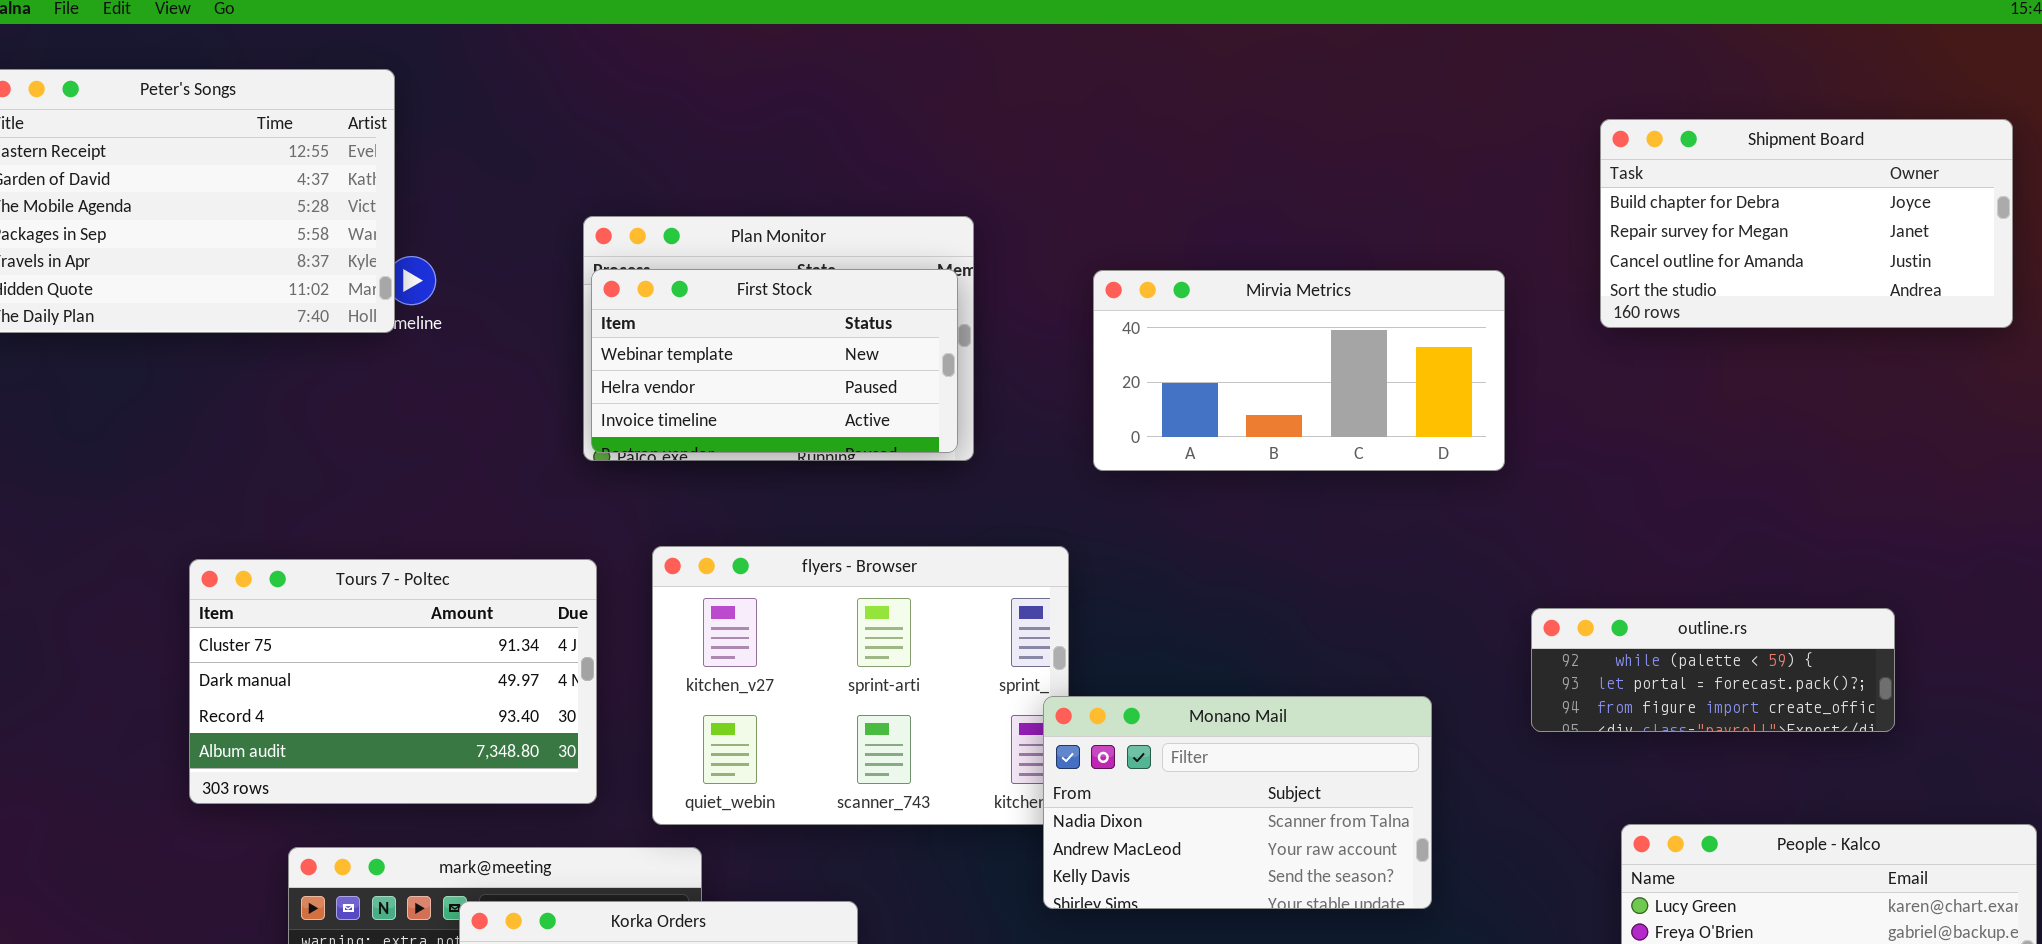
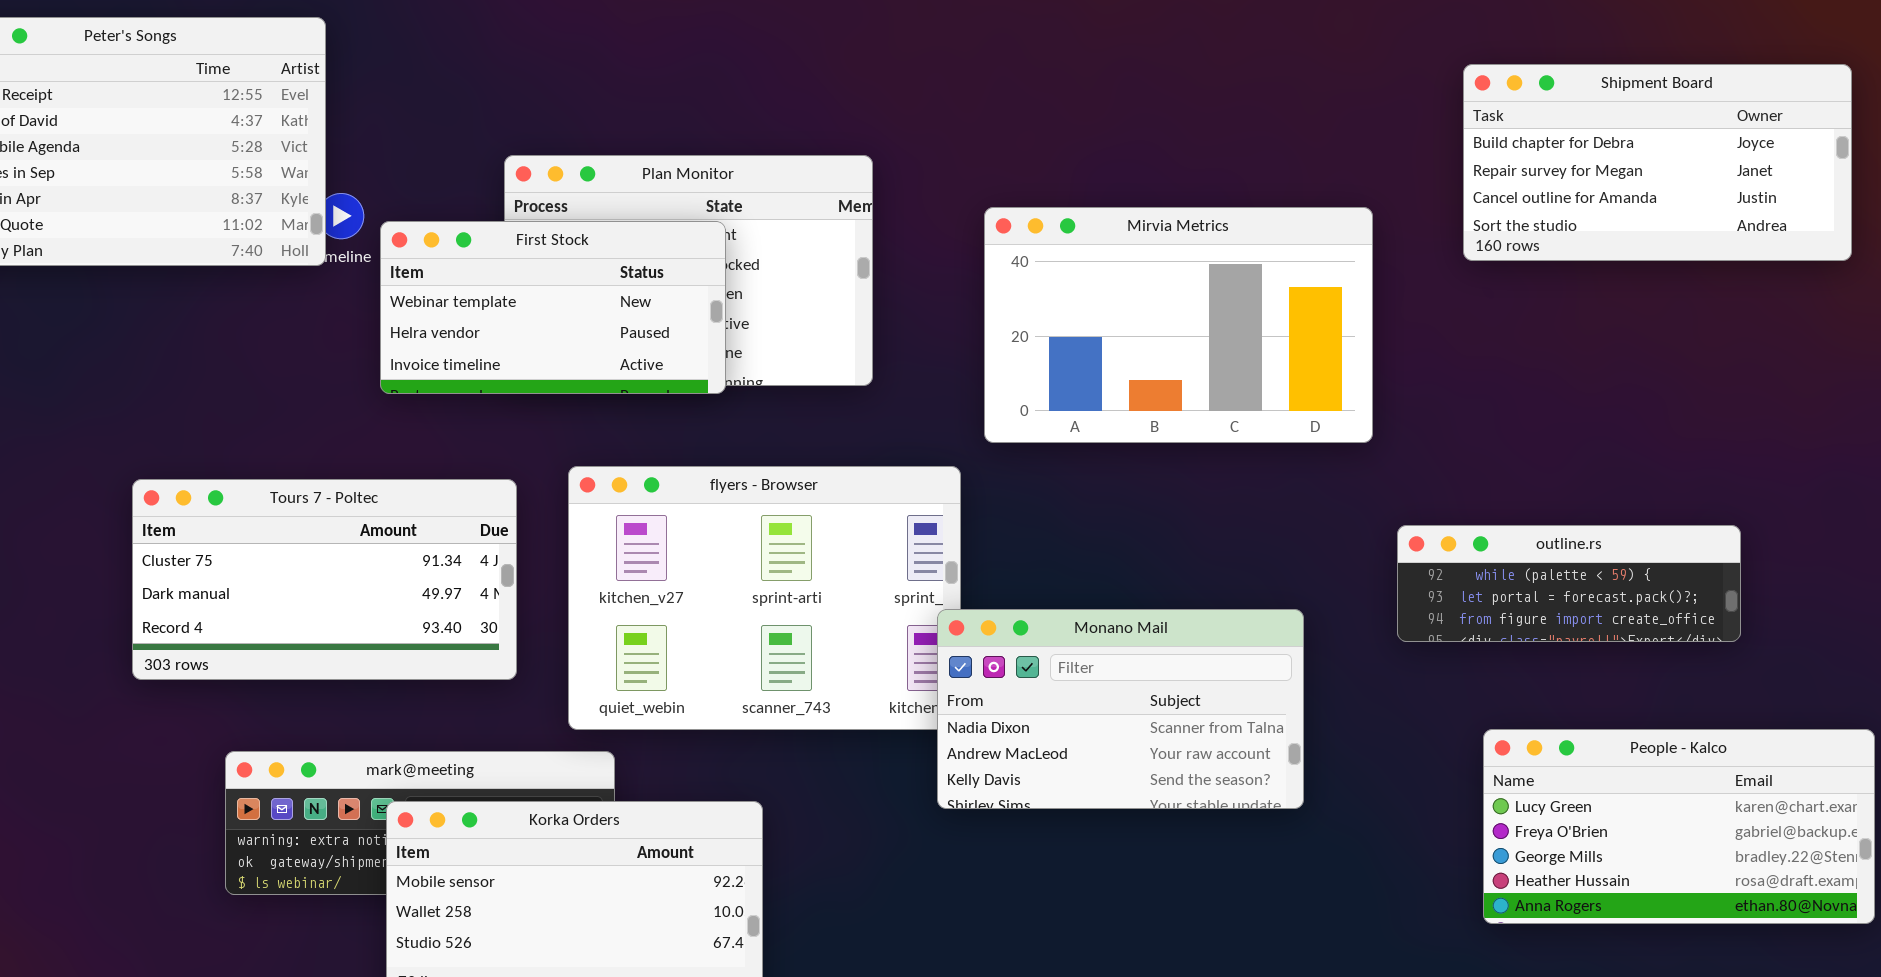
First Stock: [591,269,958,453] -> [380,221,726,394], moved
Mirvia Metrics: [1093,270,1505,471] -> [984,207,1373,443], resized
Tours 7 - Poltec: [189,559,597,804] -> [132,479,517,680], resized

